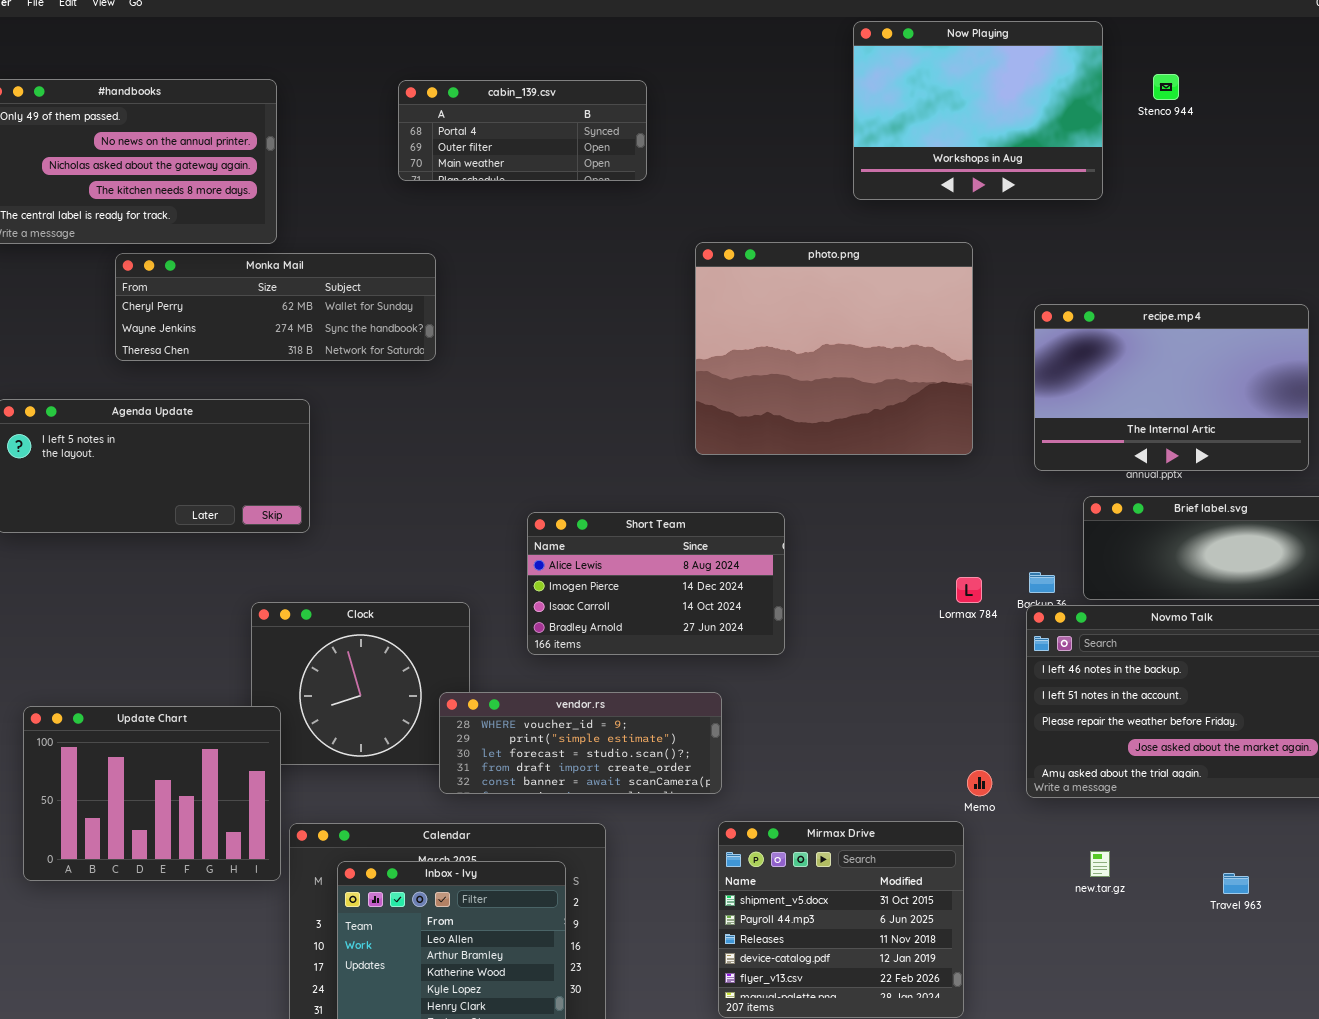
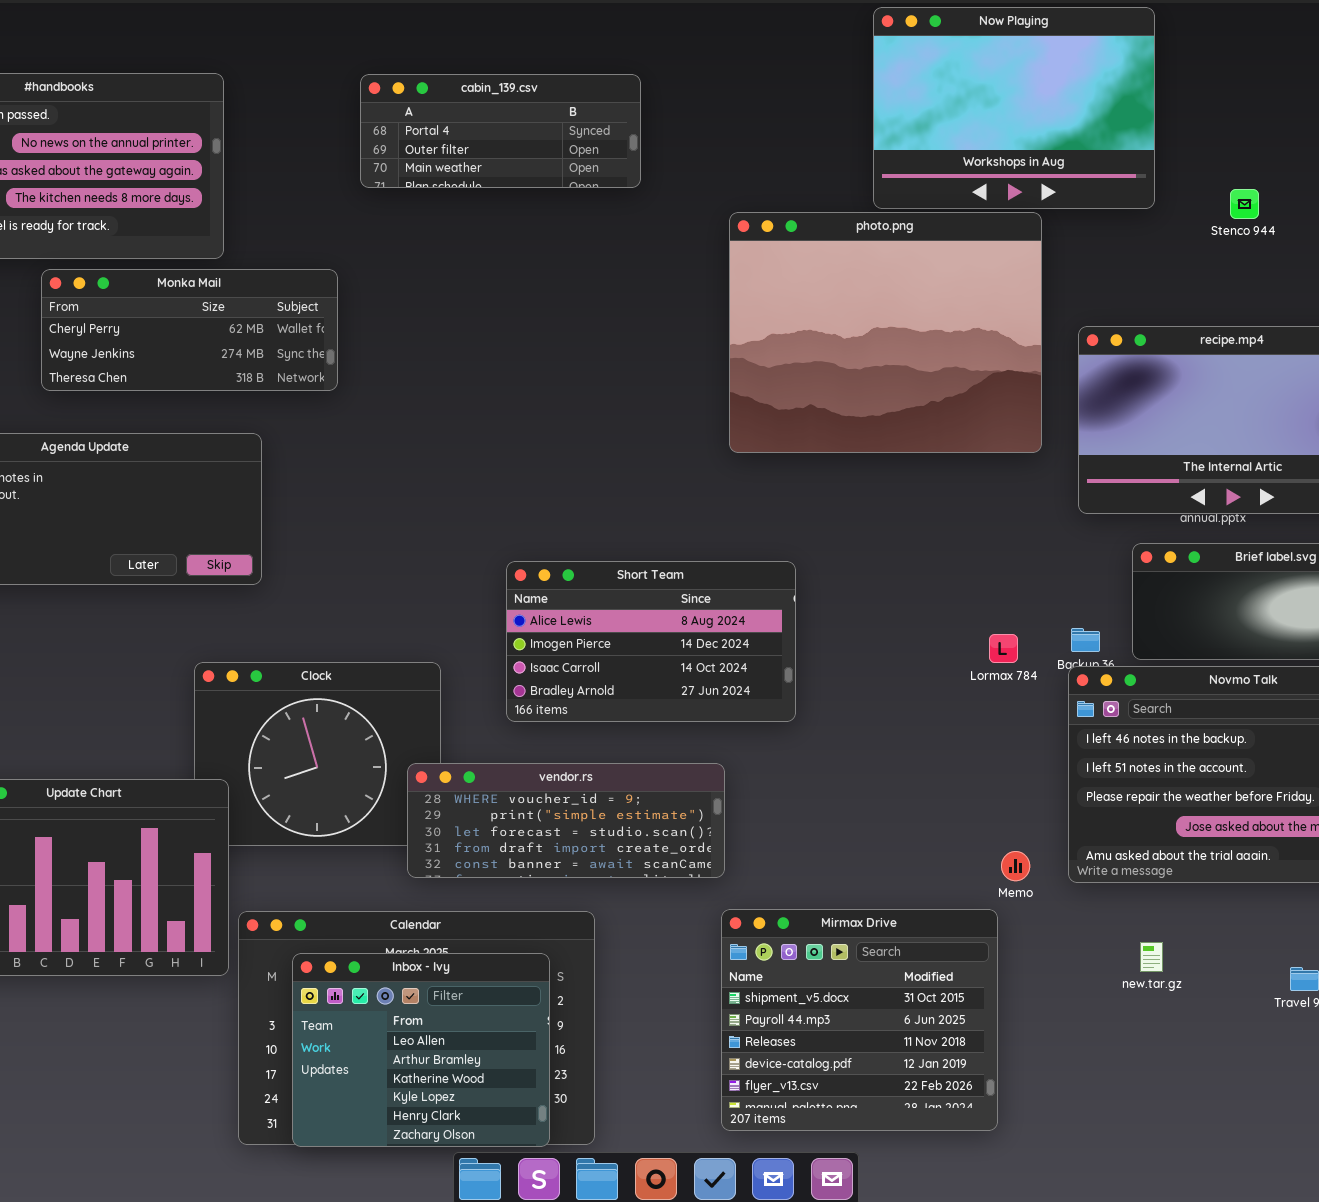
Stenco 944: [1153,74,1179,100] -> [1230,189,1259,219], moved
photo.png: [695,242,973,455] -> [729,212,1042,453], moved
Monka Mail: [115,253,436,361] -> [41,269,338,391], resized

